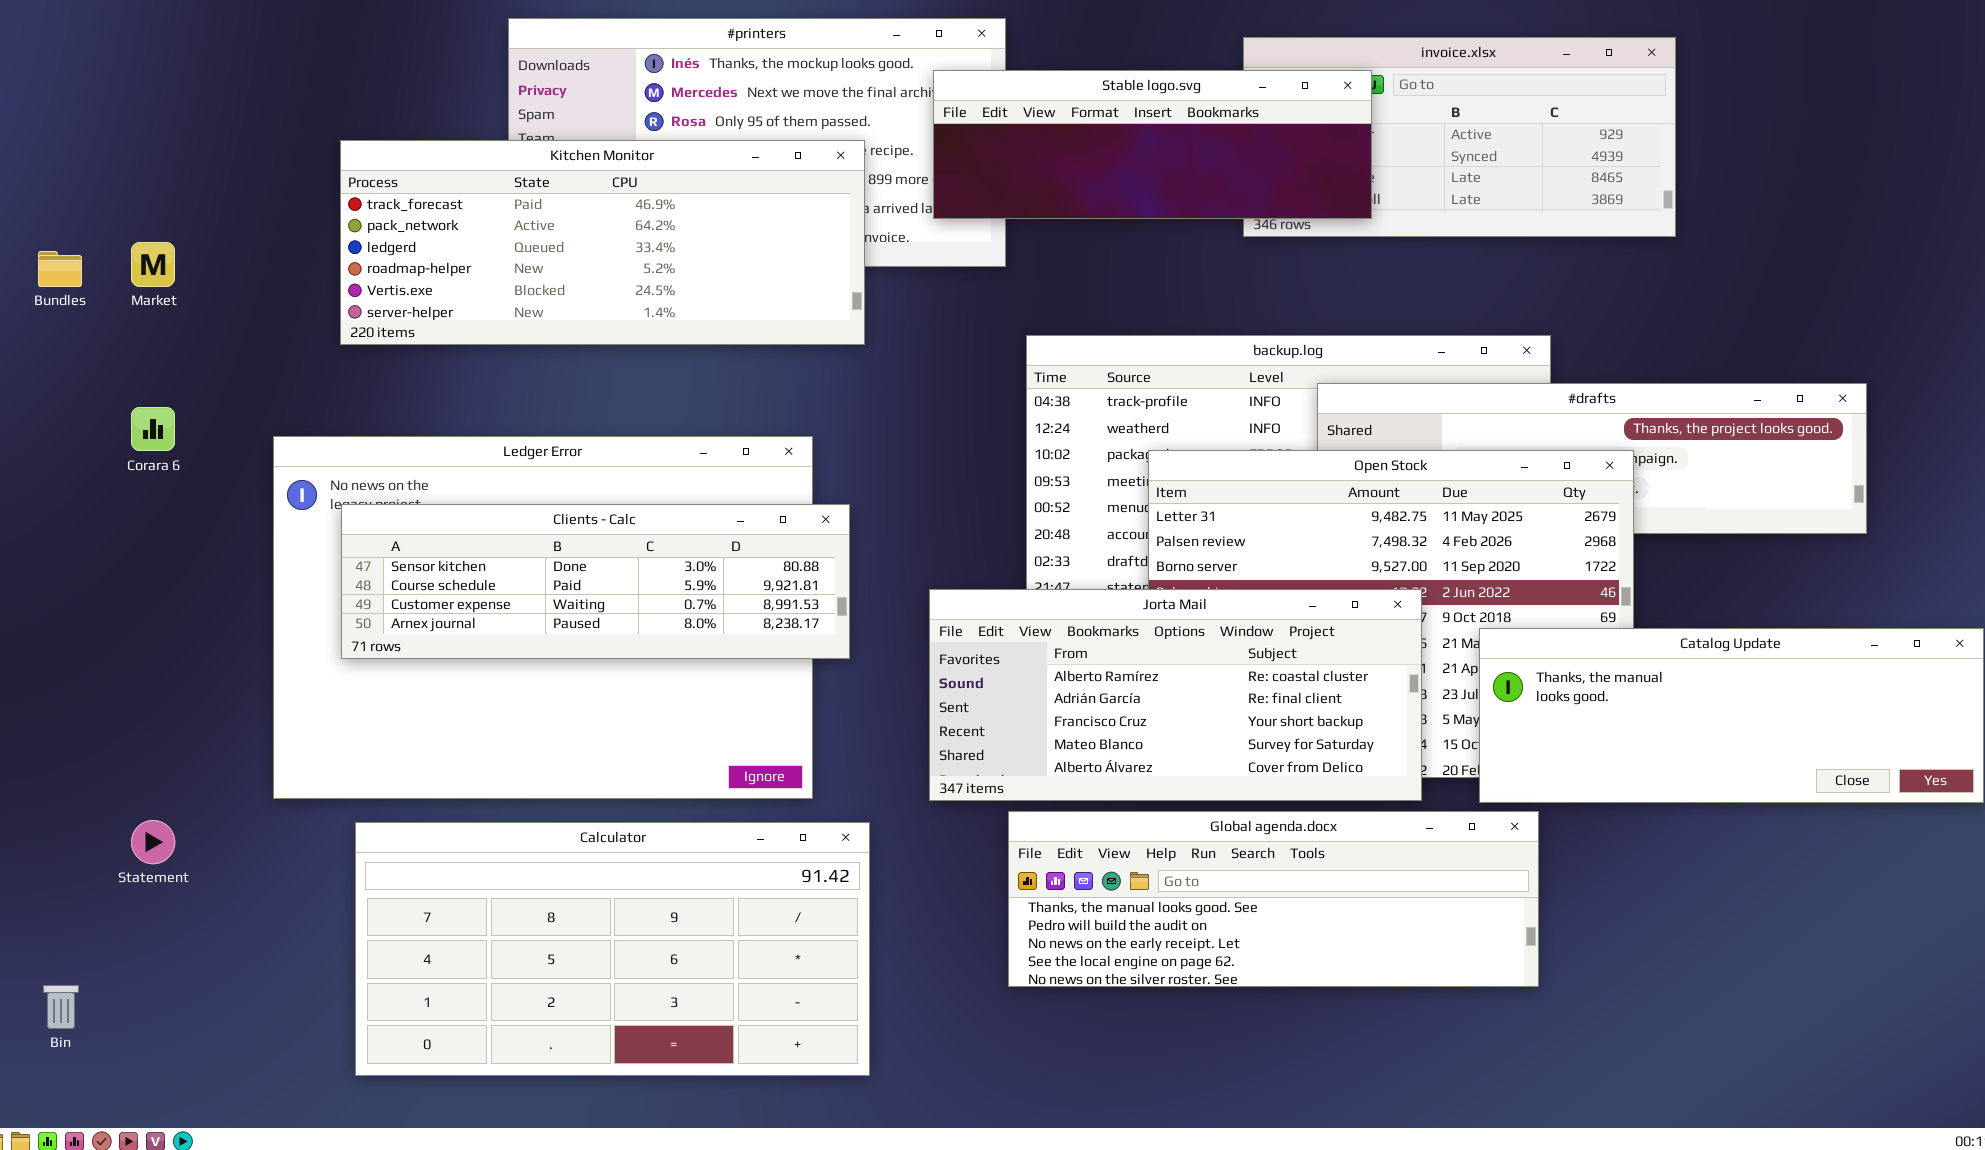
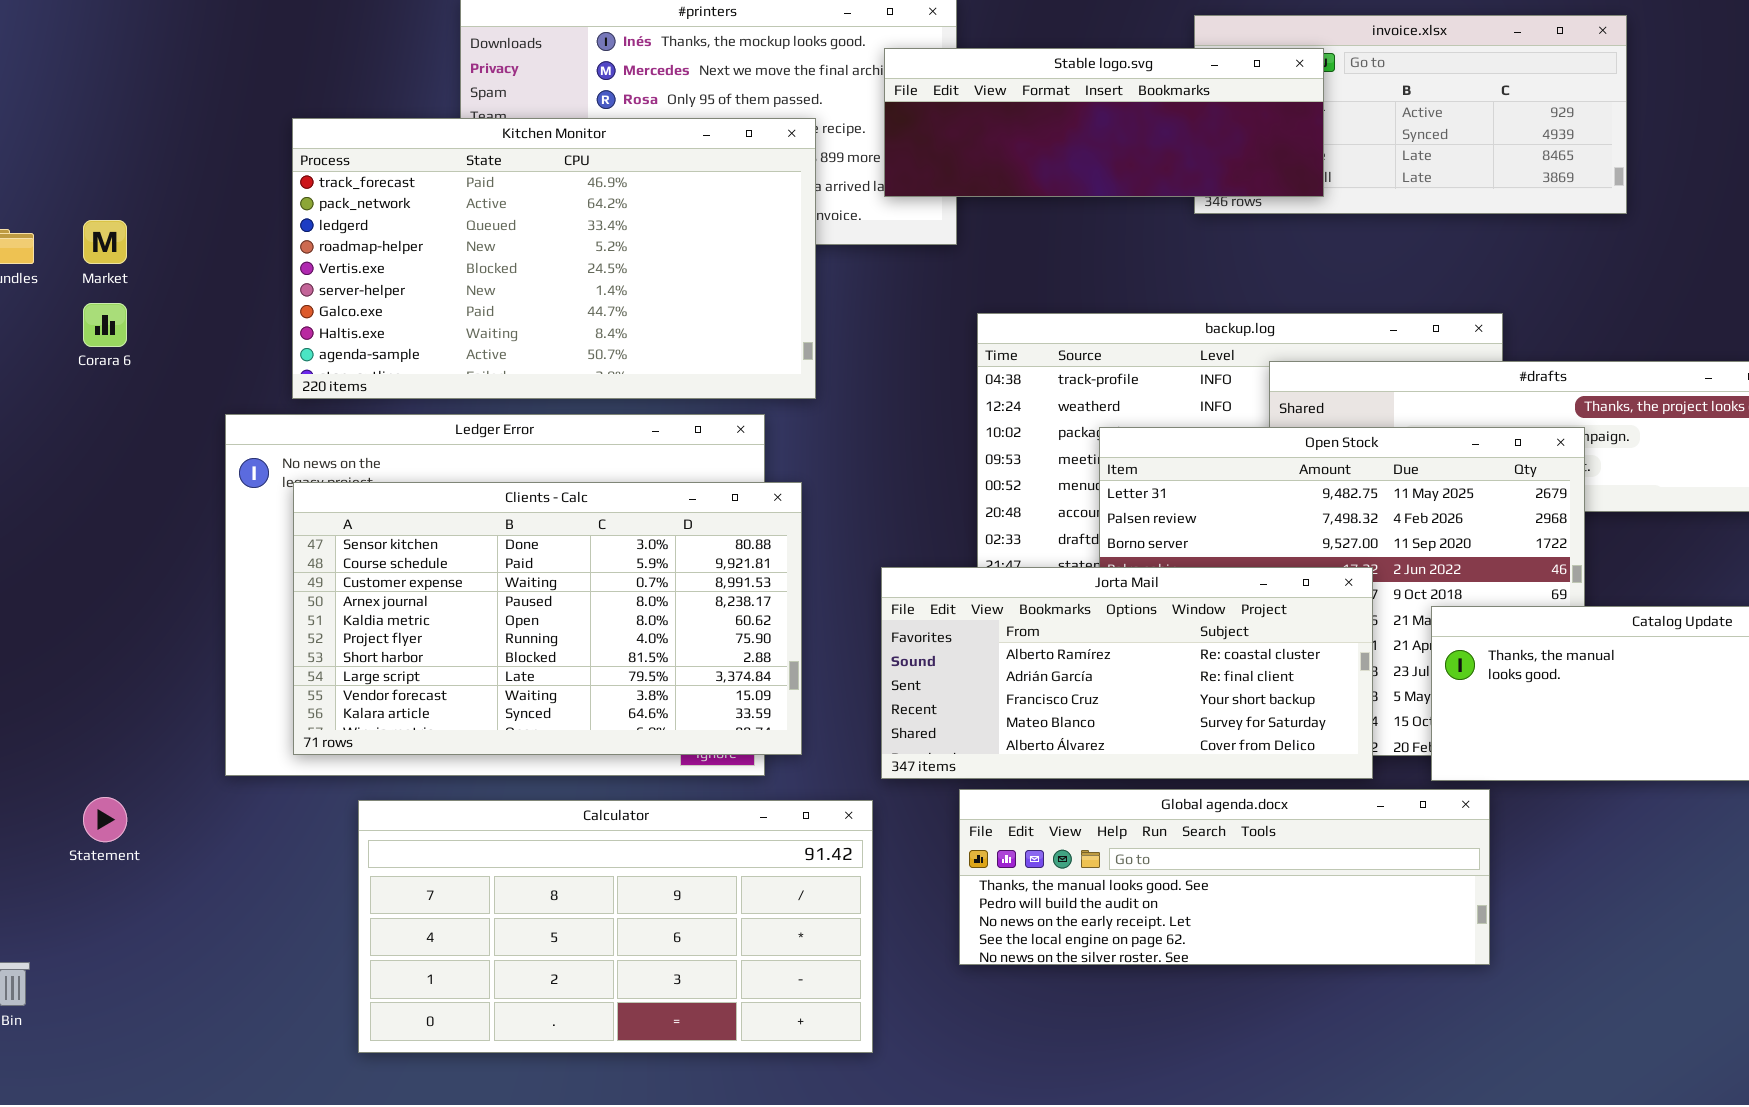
Kitchen Monitor: [340,140,865,345] -> [292,118,816,399], resized
Corara 6: [131,407,175,451] -> [83,303,127,347], moved
Clients - Calc: [341,504,850,659] -> [293,482,802,755], resized
Calculator: [355,822,870,1076] -> [358,800,873,1053], moved

